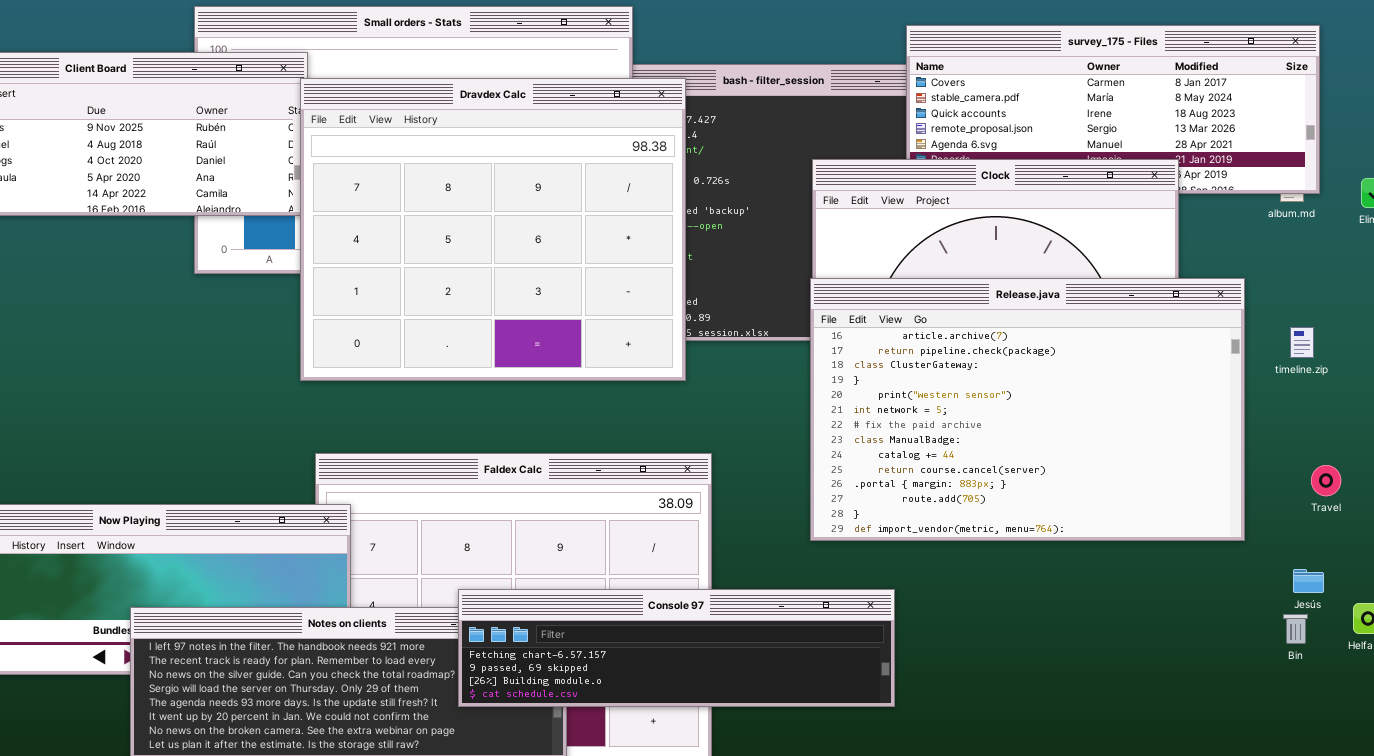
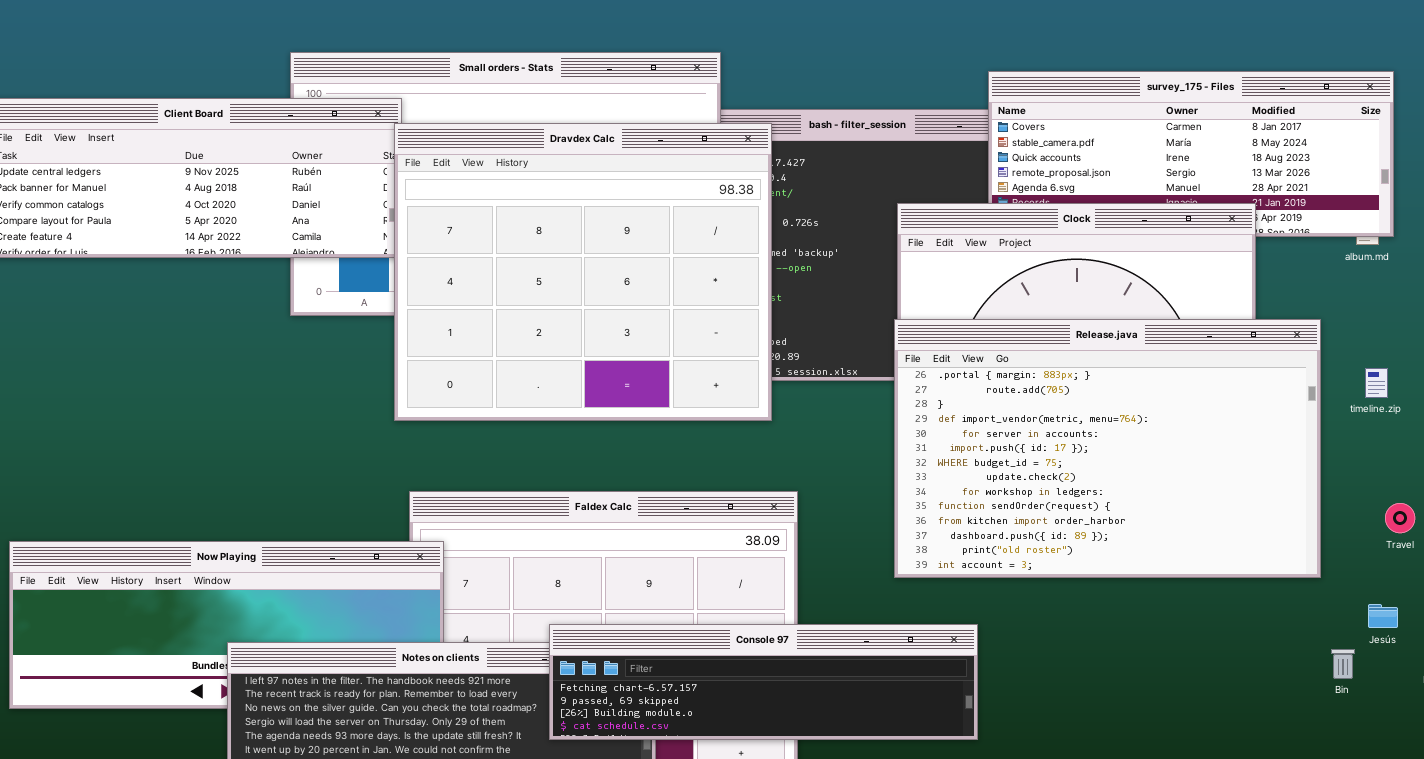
Release.java: [810,278,1245,541] -> [894,319,1321,578], scrolled down 10 rows
Bin: [1283,614,1308,644] -> [1331,649,1355,679], moved

